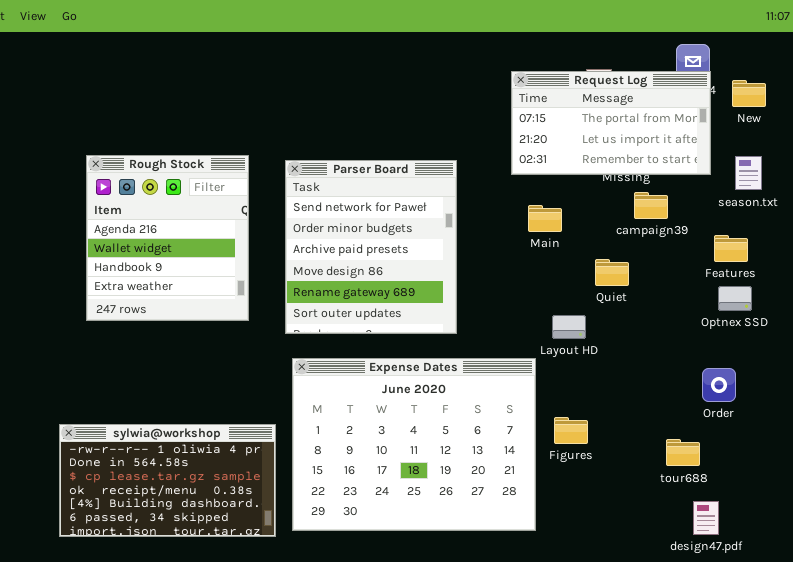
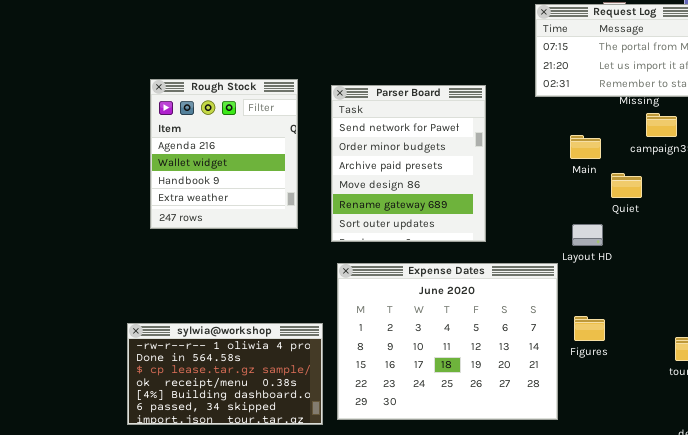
Main: [528,205,562,232] -> [570,135,601,159], moved

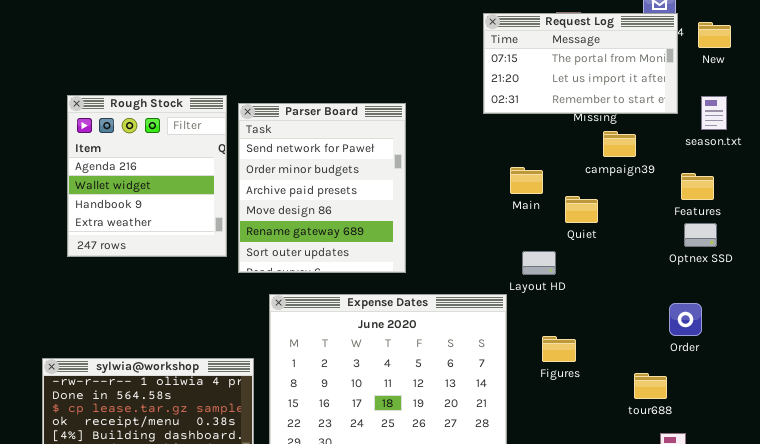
Parser Board: [331,85,486,242] -> [238,103,406,273], moved
Main: [570,135,601,159] -> [510,167,543,194], moved
Figures: [574,316,605,341] -> [542,336,576,362], moved

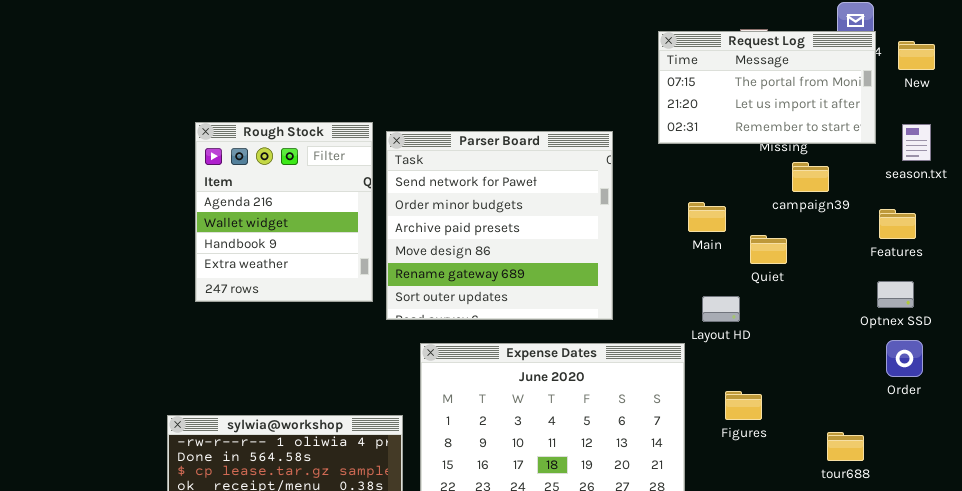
Parser Board: [238,103,406,273] -> [386,131,613,320], resized
Optnex SSD: [684,223,717,247] -> [877,281,914,308], moved
Order: [669,303,702,336] -> [886,340,923,377], moved

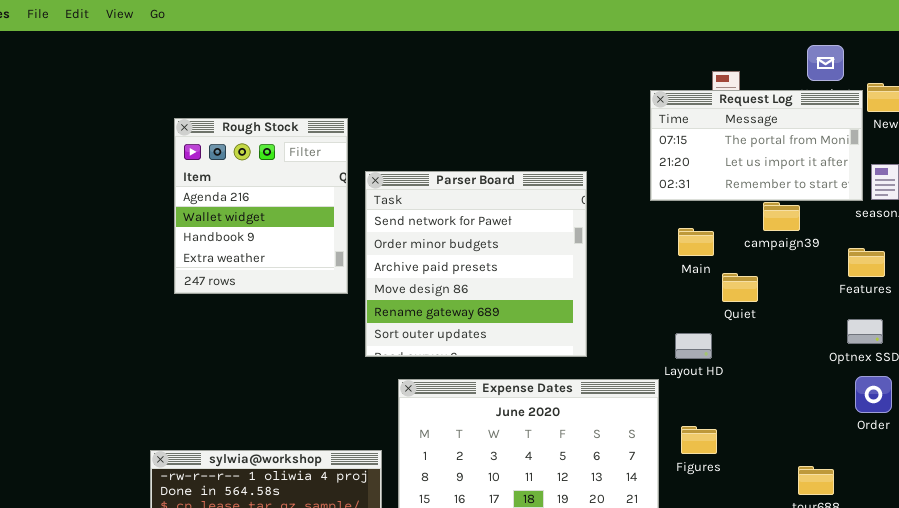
Request Log: [658,31,876,144] -> [650,90,863,201], moved
Rough Stock: [195,122,373,302] -> [174,118,348,294], moved
Main: [688,202,726,232] -> [678,228,714,256], moved
Figures: [725,391,762,420] -> [681,426,717,454], moved

